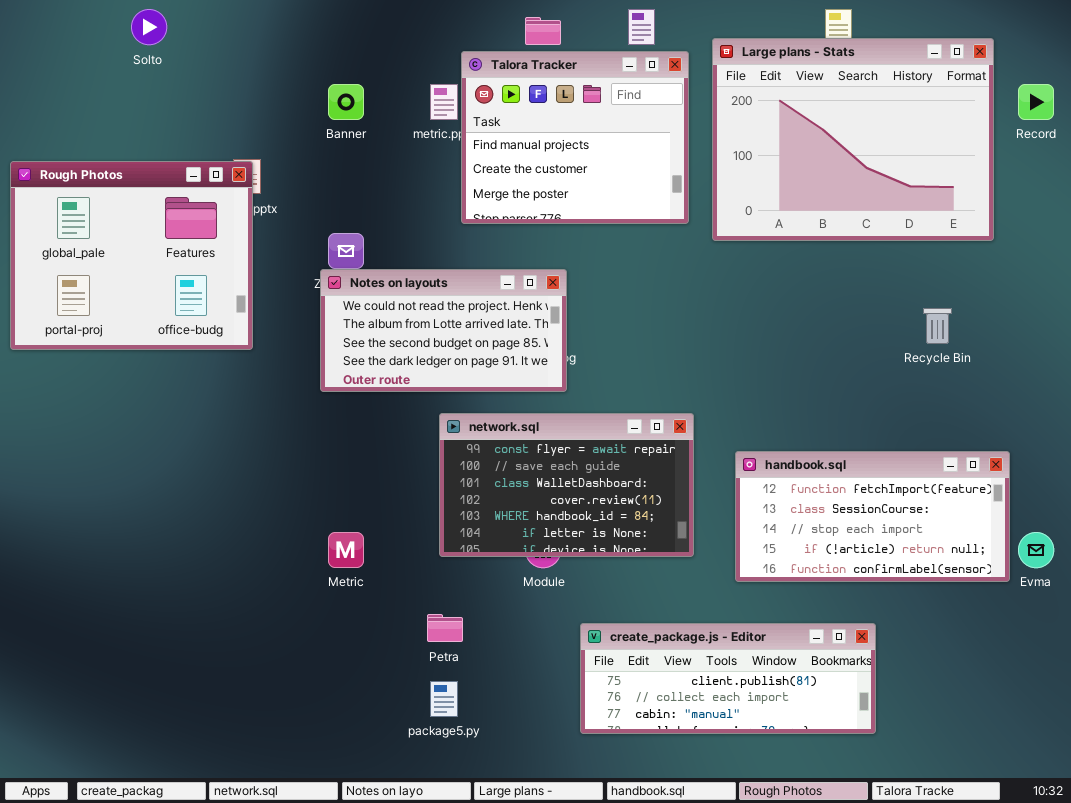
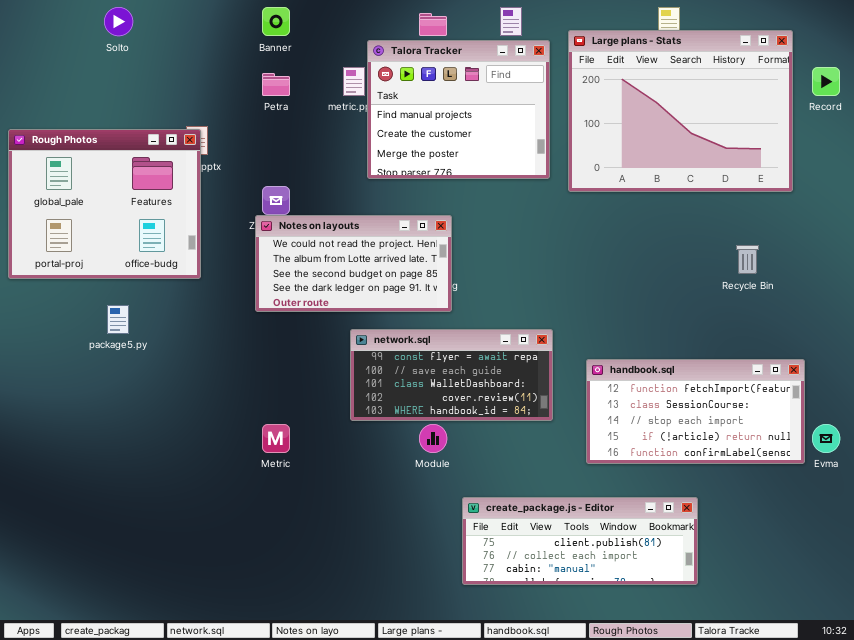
Banner: [328,84,364,120] -> [262,7,290,36], moved
network.sql: [439,413,694,557] -> [350,329,553,421], resized
Petra: [427,614,463,642] -> [262,73,290,96], moved
package5.py: [430,681,458,717] -> [107,305,129,334], moved

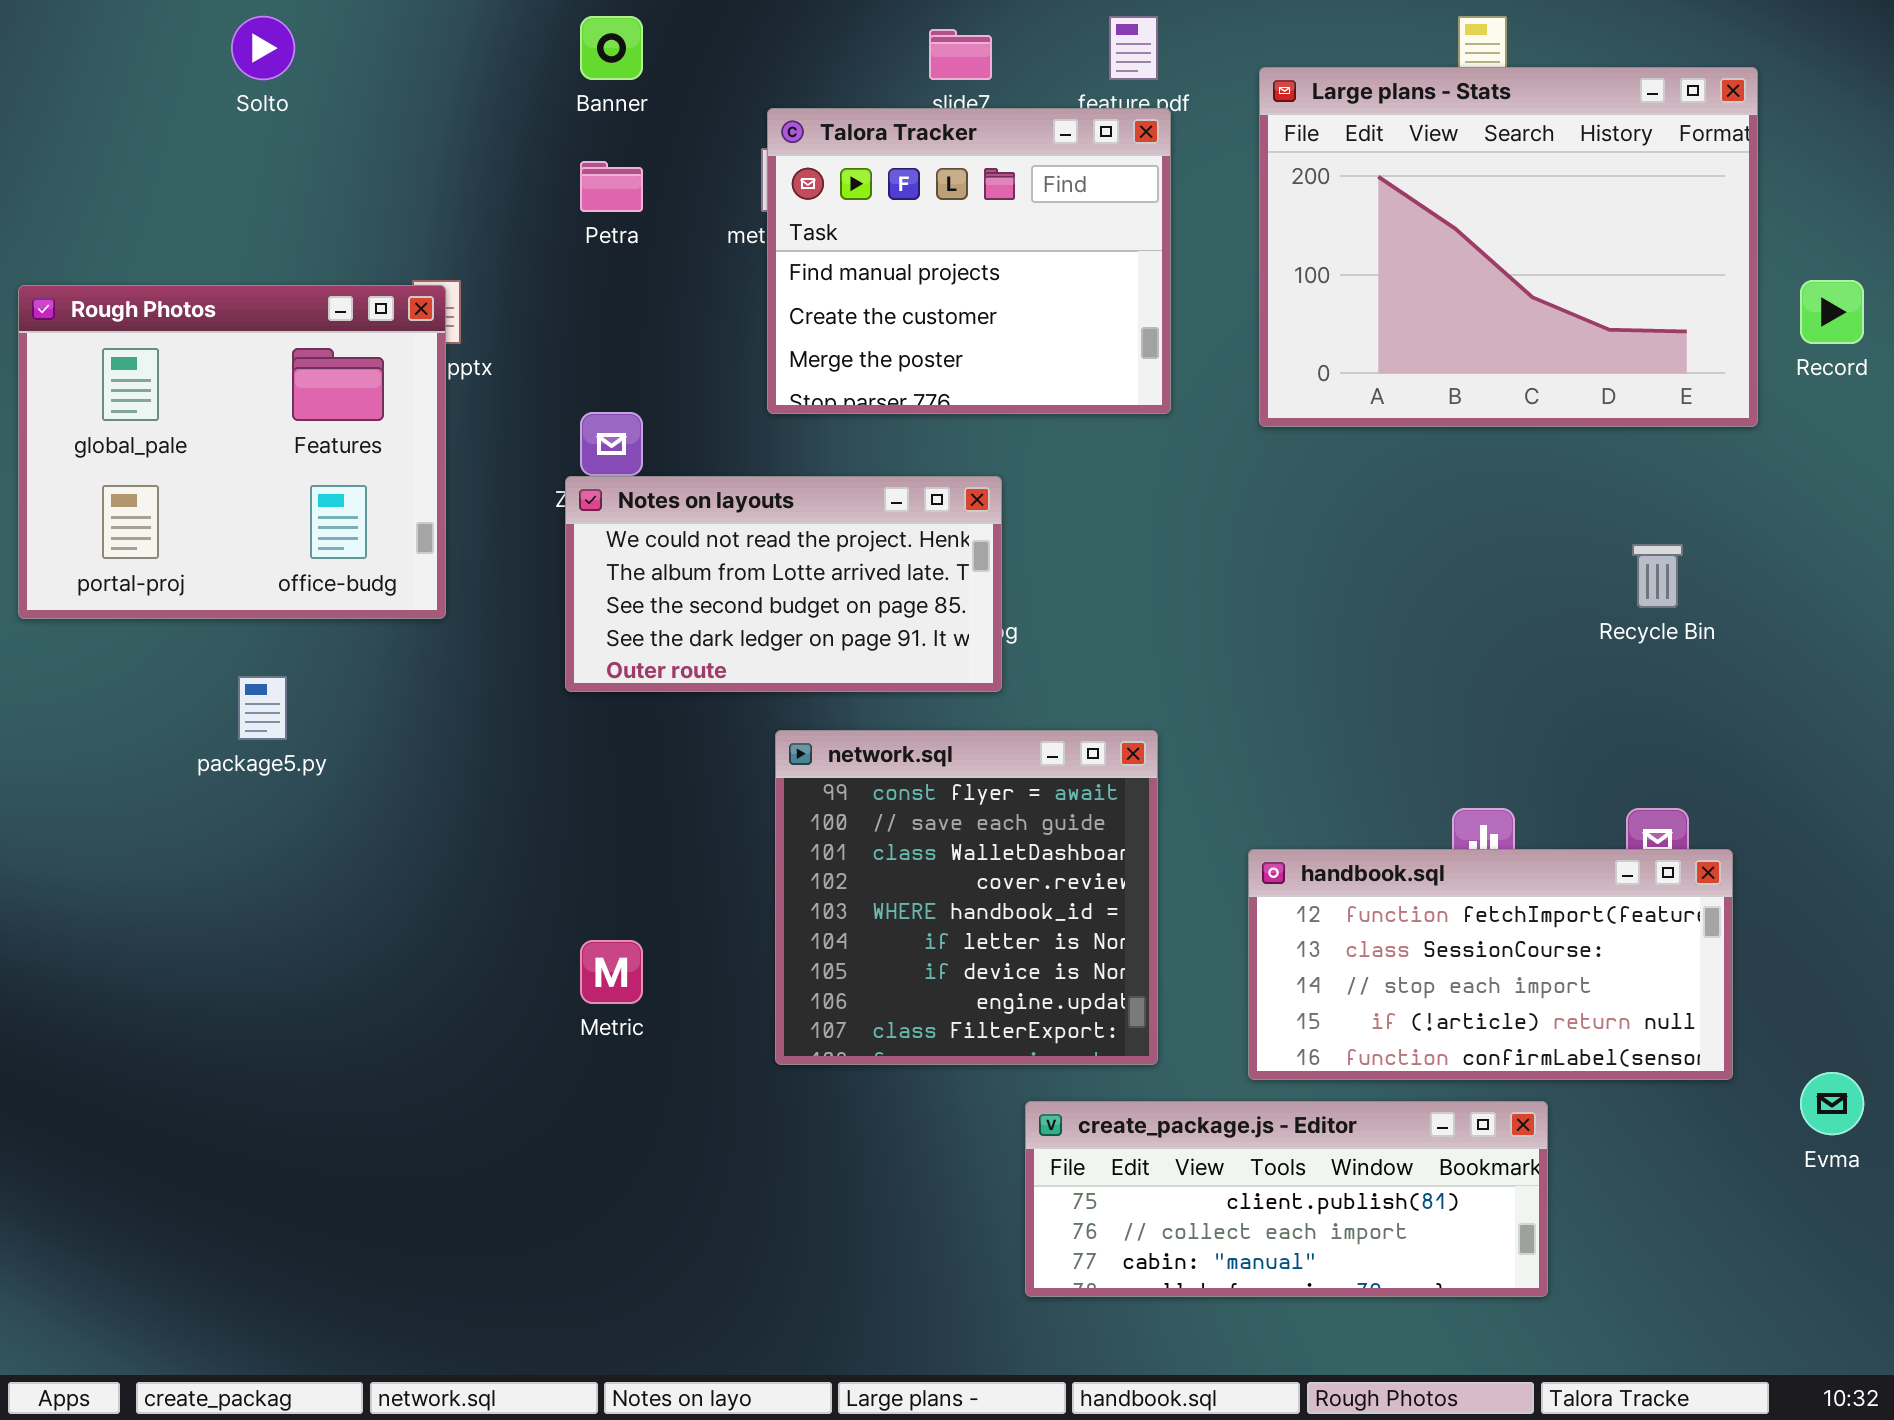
Talora Tracker: [367,40,550,179] -> [767,108,1171,414], moved
Record: [812,67,840,96] -> [1800,280,1864,344], moved
network.sql: [350,329,553,421] -> [775,730,1158,1065], resized
handbook.sql: [586,359,805,464] -> [1248,849,1733,1080], moved
Evma: [812,424,840,453] -> [1800,1072,1864,1135], moved

